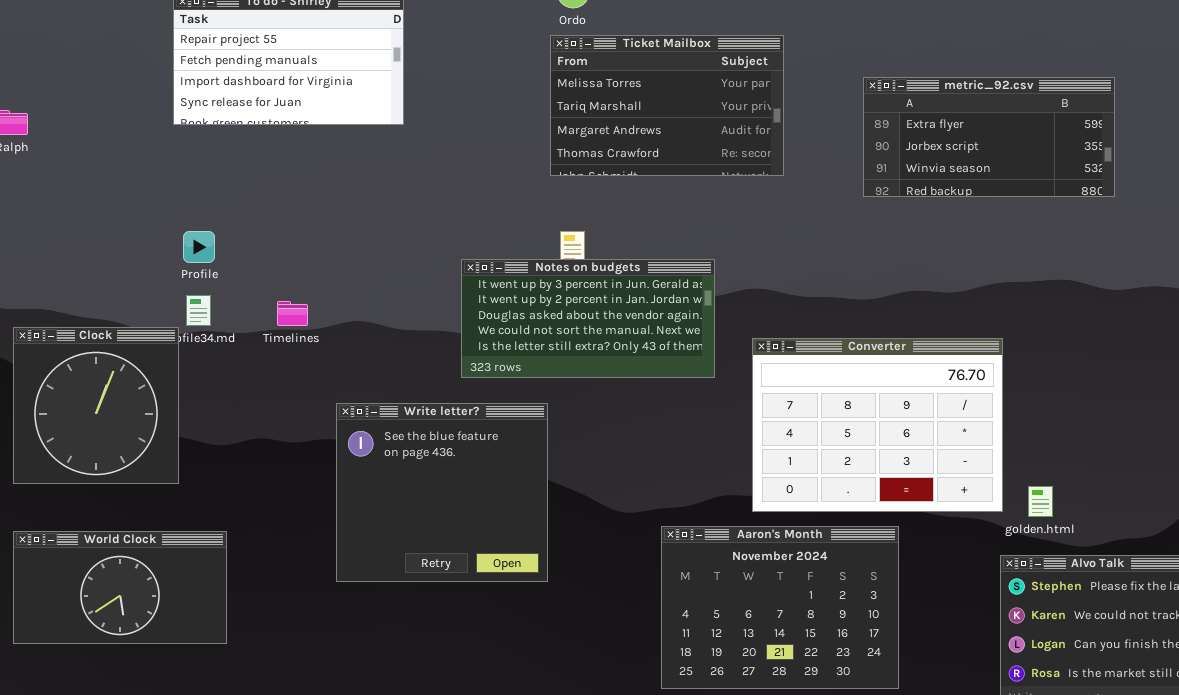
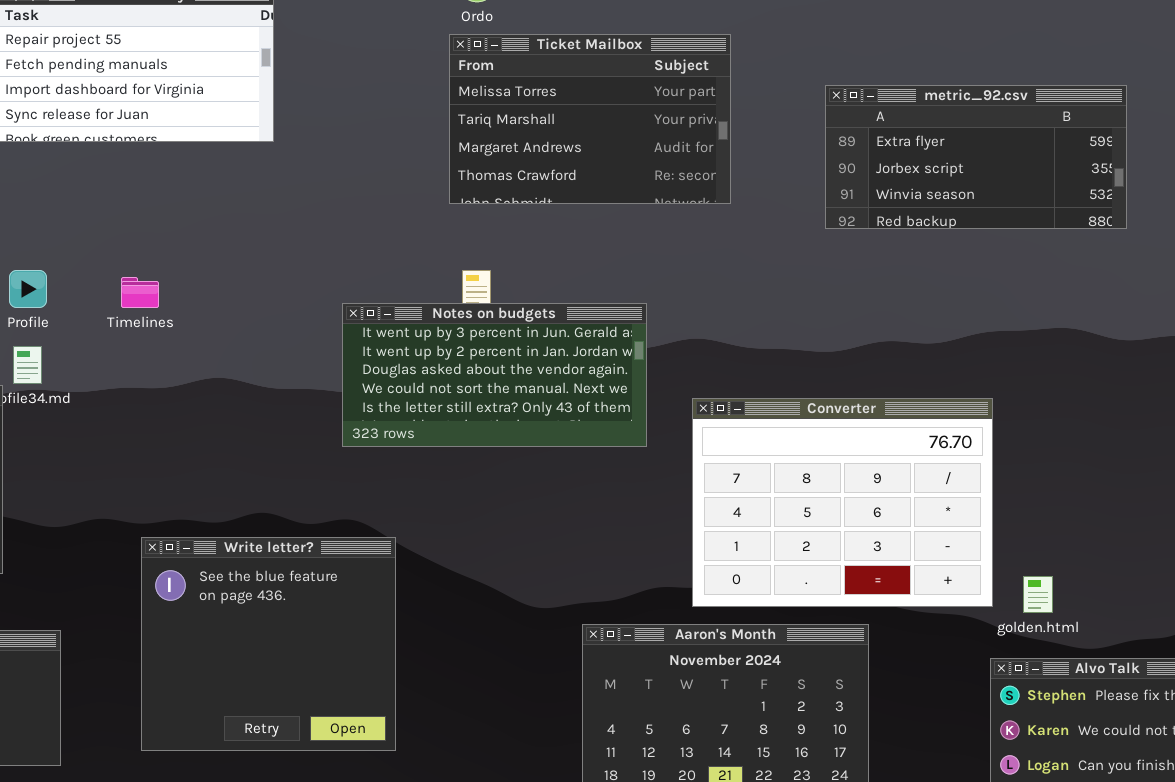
Timelines: [277,301,308,326] -> [121,277,159,308], moved
Write letter?: [336,403,548,582] -> [141,537,396,751], moved

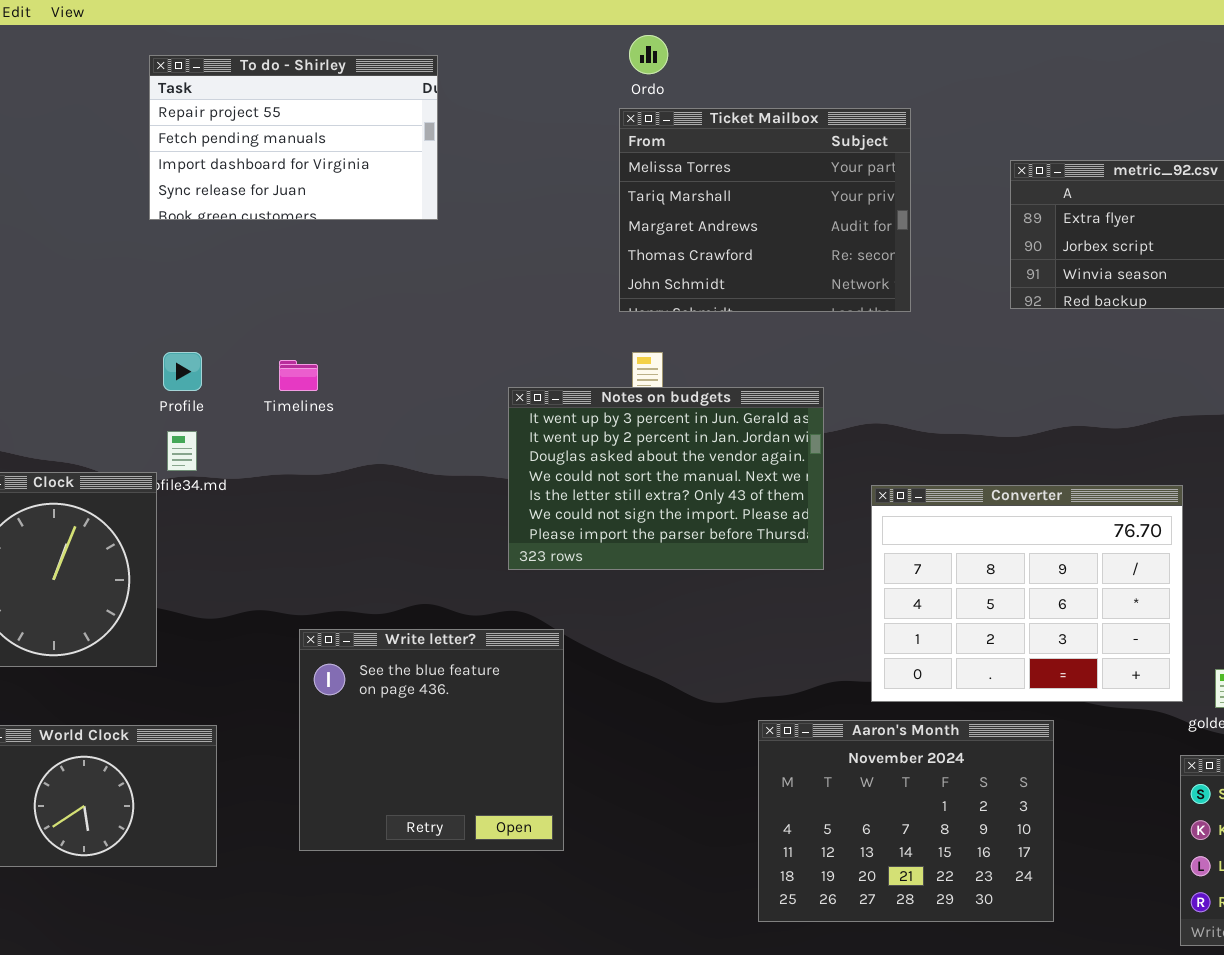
Ticket Mailbox: [449,34,731,204] -> [619,108,911,312], resized
Notes on budgets: [342,303,647,447] -> [508,387,824,570], resized

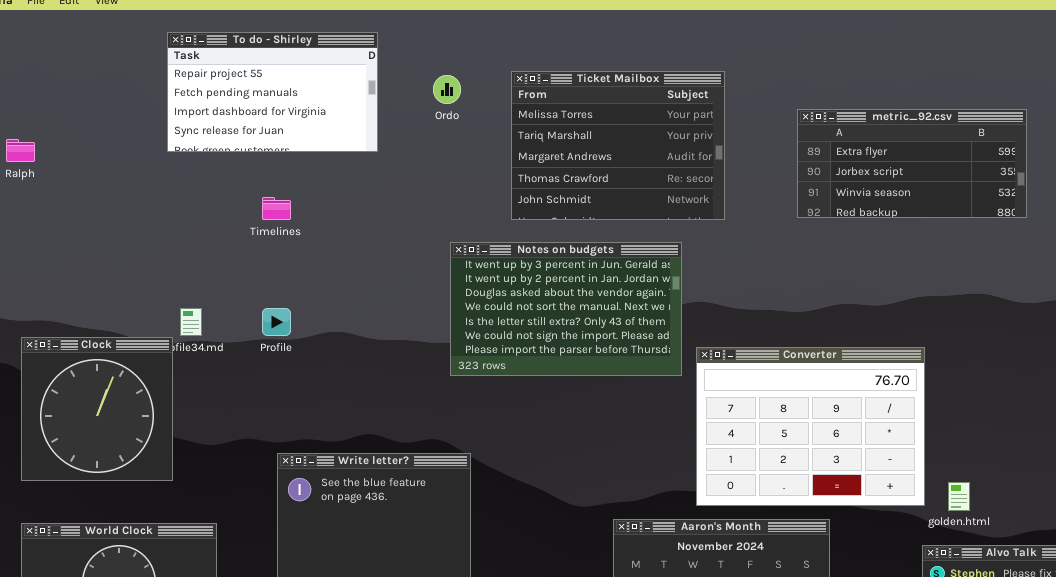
Ordo: [629,35,668,74] -> [433,75,461,104], moved
Profile: [163,352,202,391] -> [262,308,291,336], moved
Timelines: [279,360,318,391] -> [262,197,291,220], moved
Notes on budgets: [508,387,824,570] -> [450,242,682,376], moved

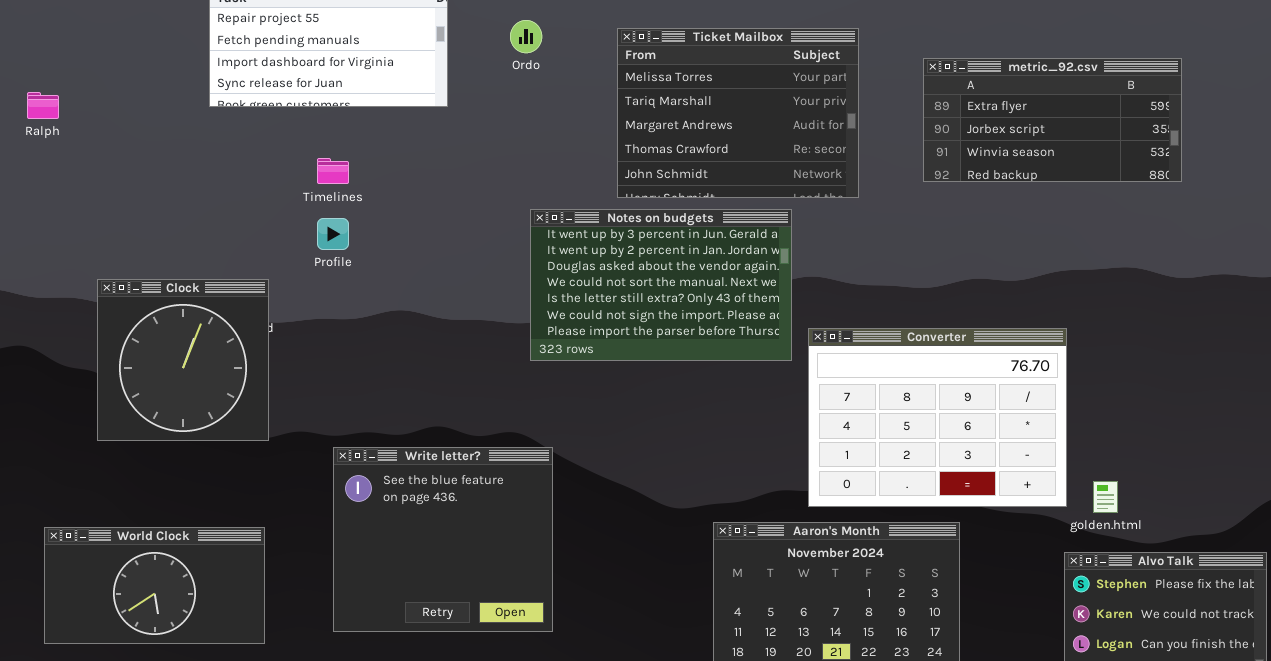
Ticket Mailbox: [511,71,725,220] -> [617,28,859,198], moved
Profile: [262,308,291,336] -> [317,218,349,250], moved
Clock: [21,337,173,481] -> [97,279,269,441], moved

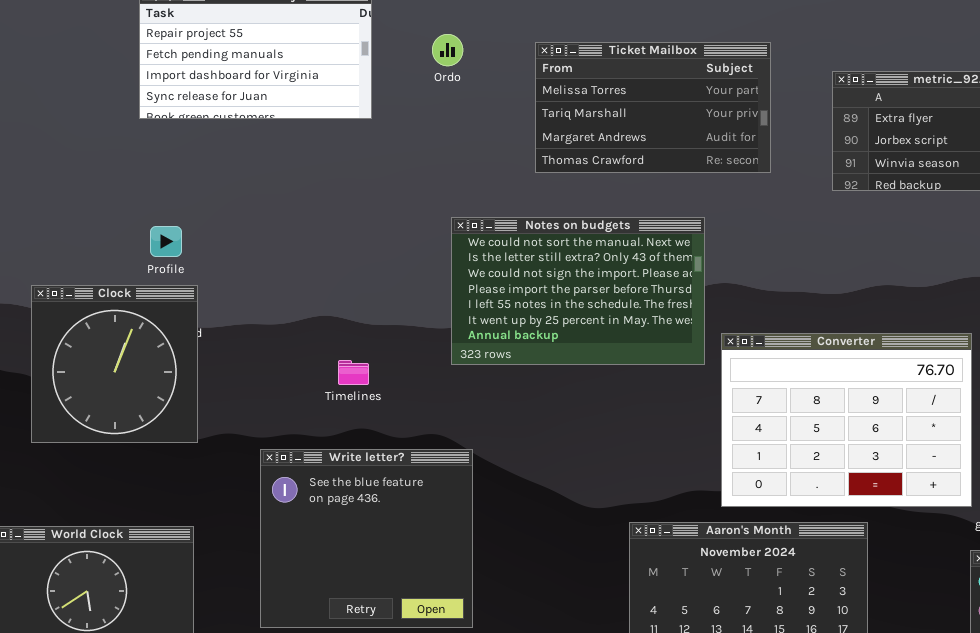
Ticket Mailbox: [617,28,859,198] -> [535,42,771,173], resized
Timelines: [317,158,349,184] -> [338,360,369,385], moved
Notes on budgets: [530,209,792,361] -> [451,217,705,365], scrolled down 3 rows
Profile: [317,218,349,250] -> [150,226,182,257], moved

